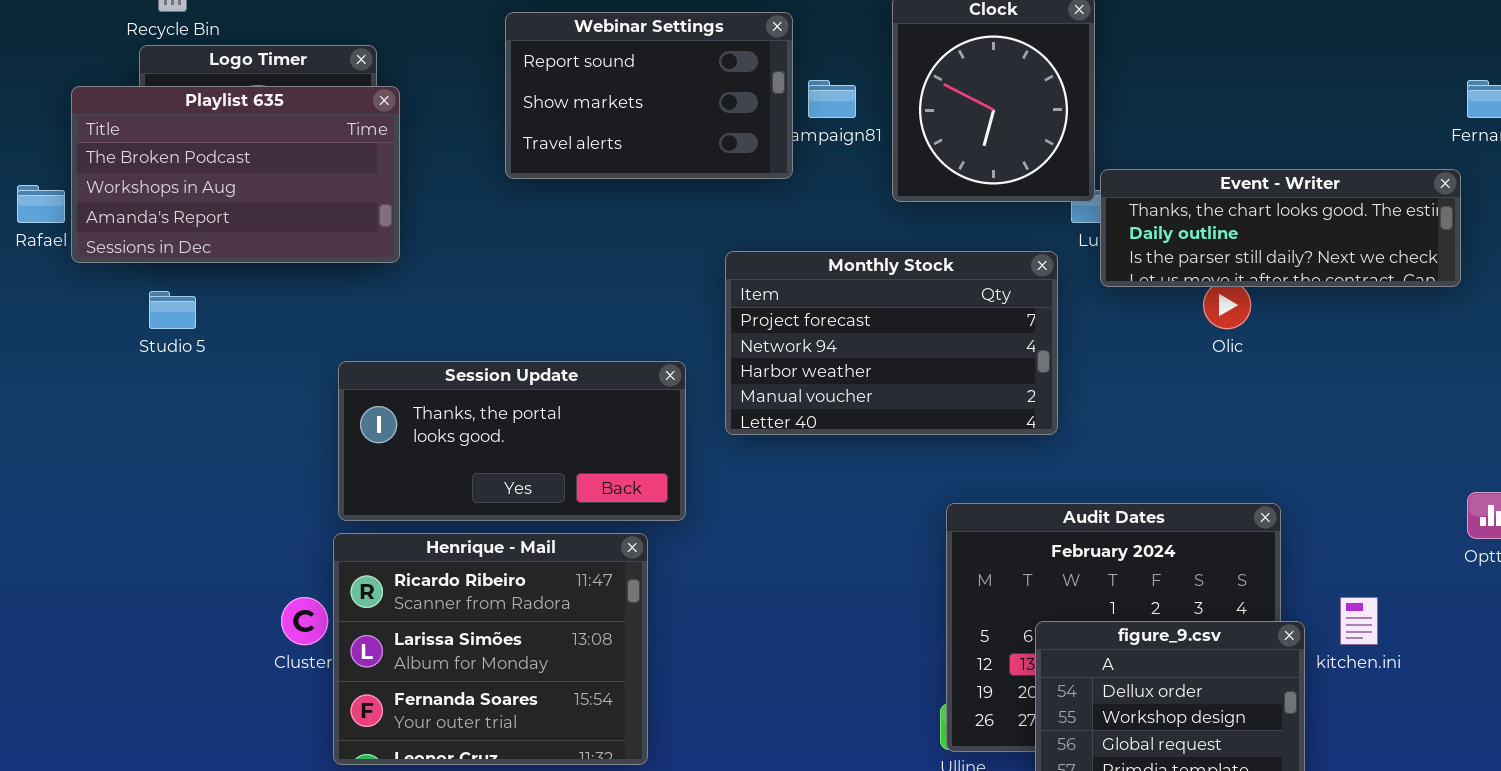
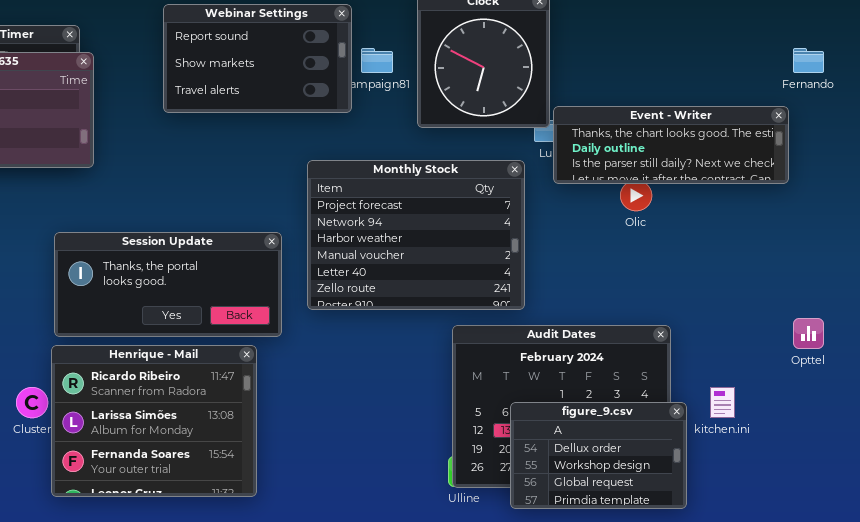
Monthly Stock: [725,251,1058,435] -> [307,160,525,310], resized

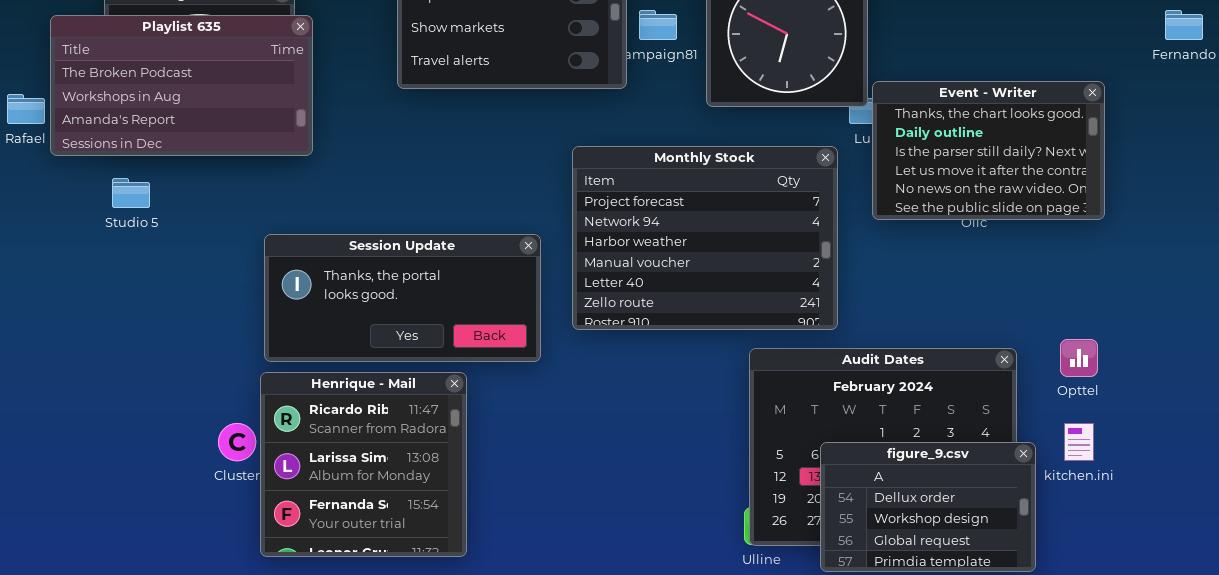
Event - Writer: [553,106,789,184] -> [872,81,1105,220], resized
Opttel: [793,318,824,349] -> [1060,339,1098,377], moved
Henrique - Mail: [51,345,257,497] -> [260,372,467,557], resized

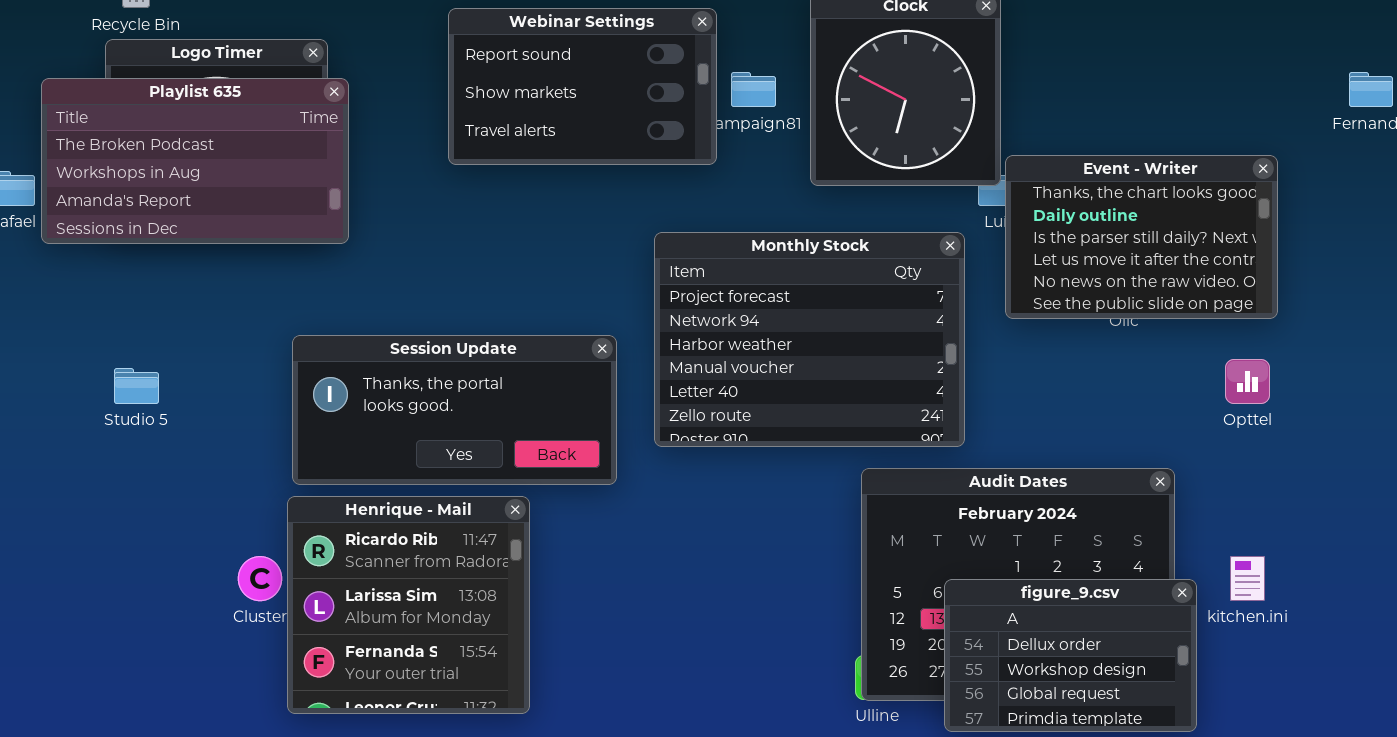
Studio 5: [112,178,150,208] -> [114,368,159,404], moved
Opttel: [1060,339,1098,377] -> [1225,359,1270,404], moved

